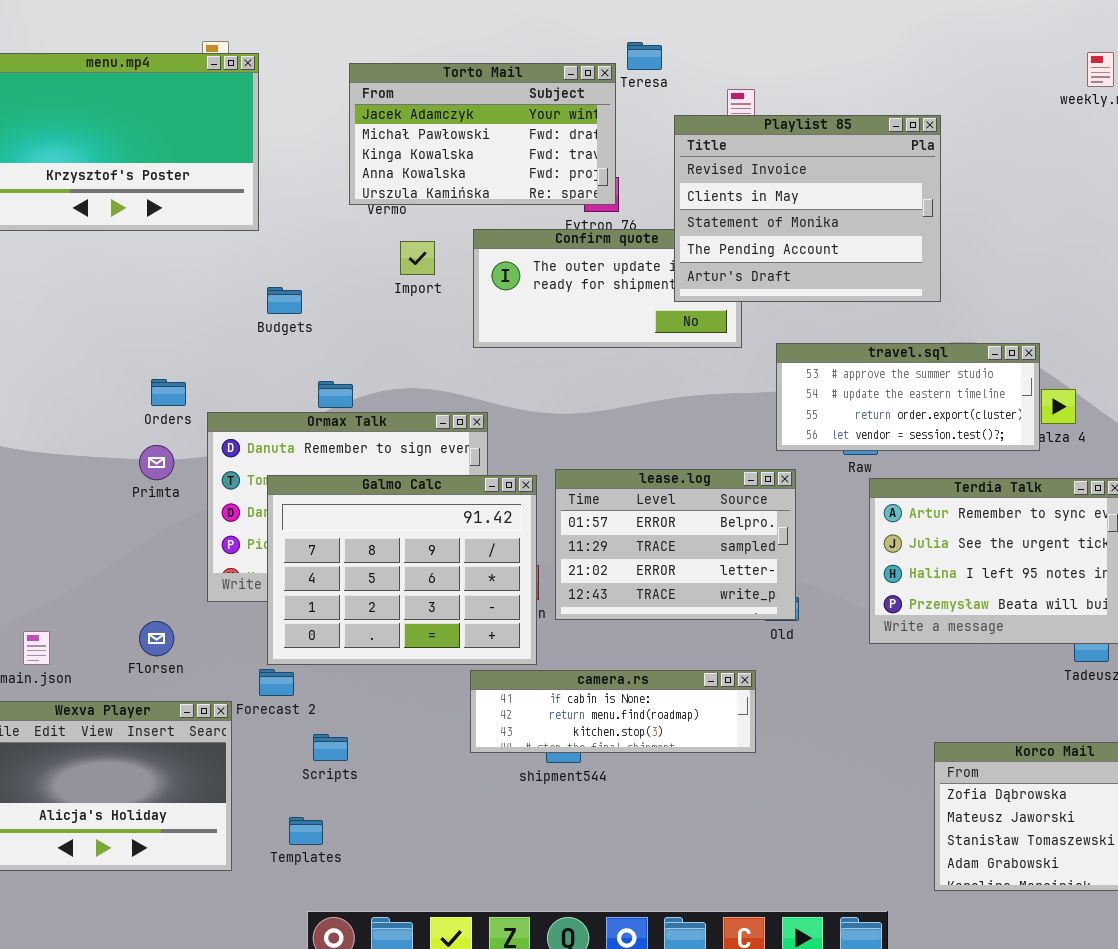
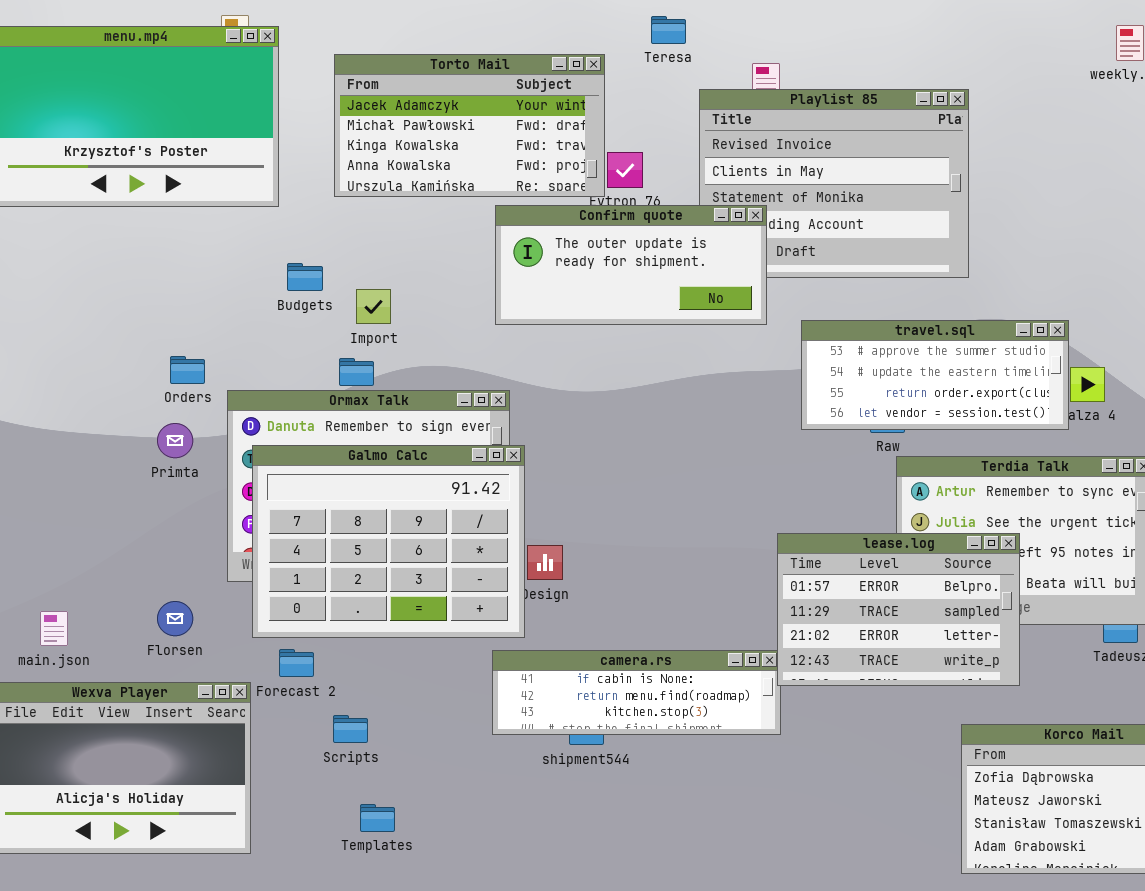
Torto Mail: [349,63,616,205] -> [334,54,605,197], moved
Confirm quote: [473,229,742,348] -> [495,205,767,325], raised
Import: [400,241,435,275] -> [356,289,391,324], moved
lease.log: [555,469,796,620] -> [777,533,1020,686], moved
Galmo Calc: [267,475,537,665] -> [252,445,525,638], moved
Templates: [289,817,323,845] -> [360,804,395,832], moved

